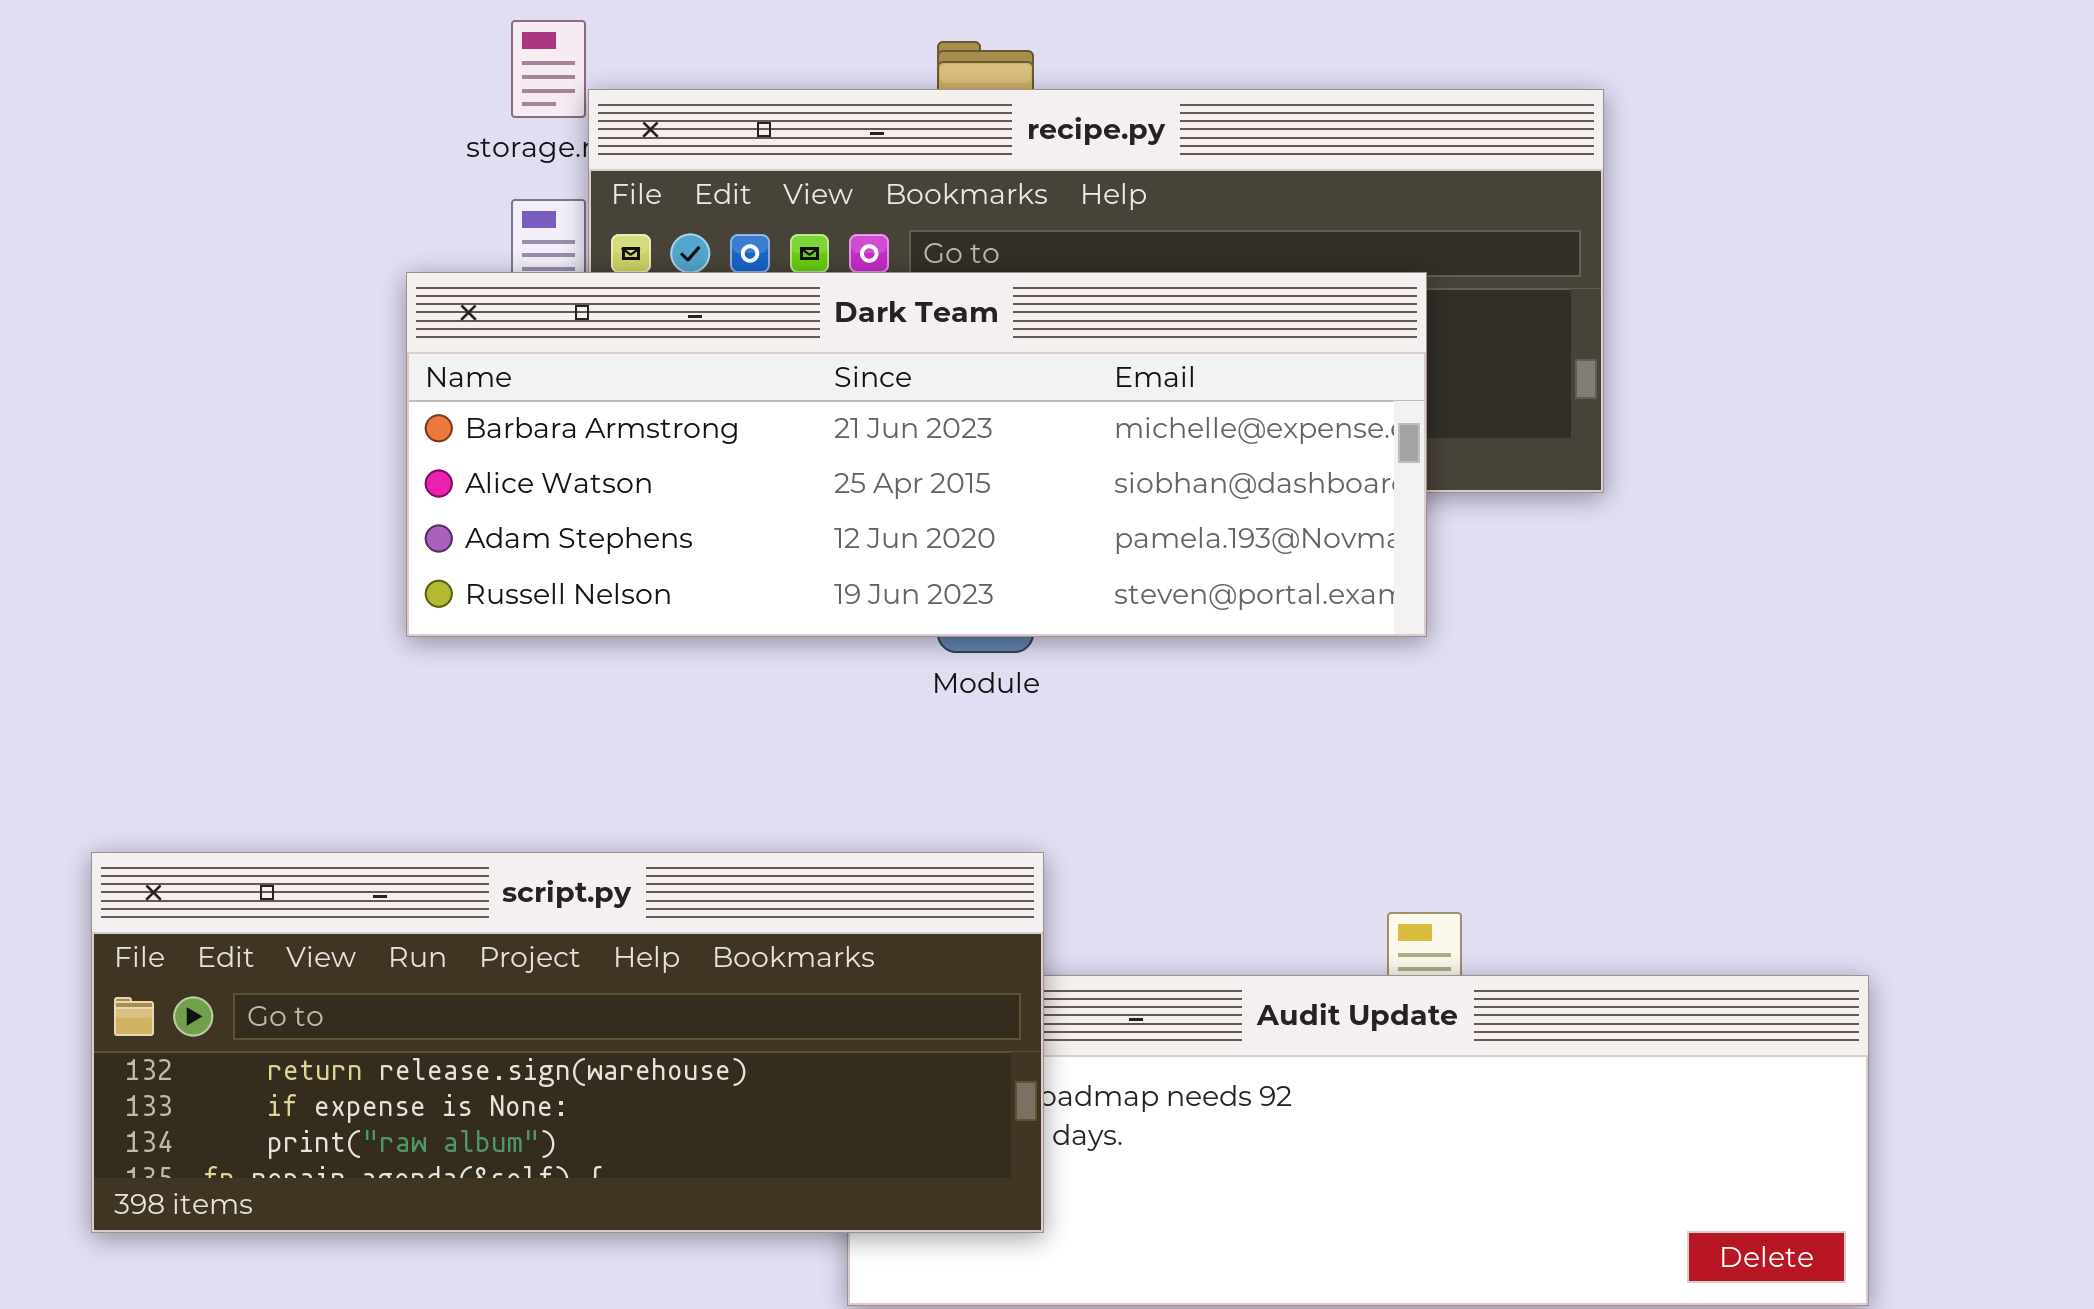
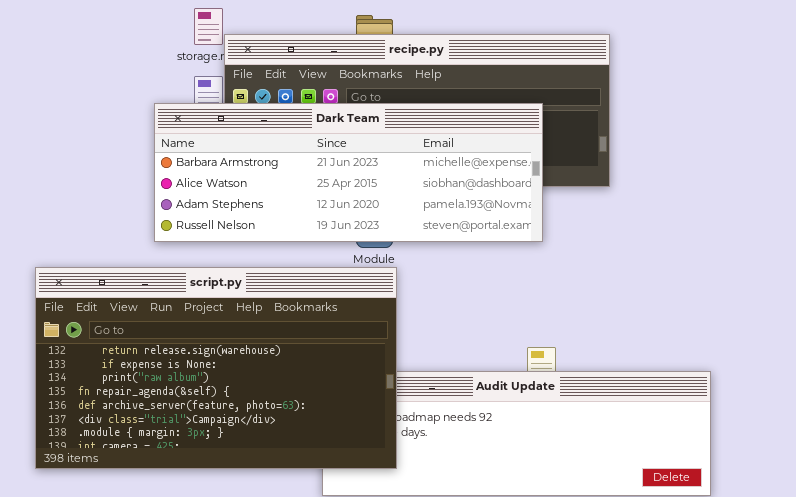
script.py: [91,852,1044,1233] -> [35,267,397,469], resized

